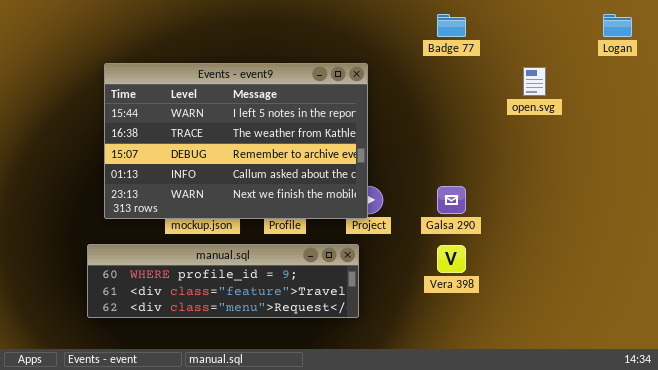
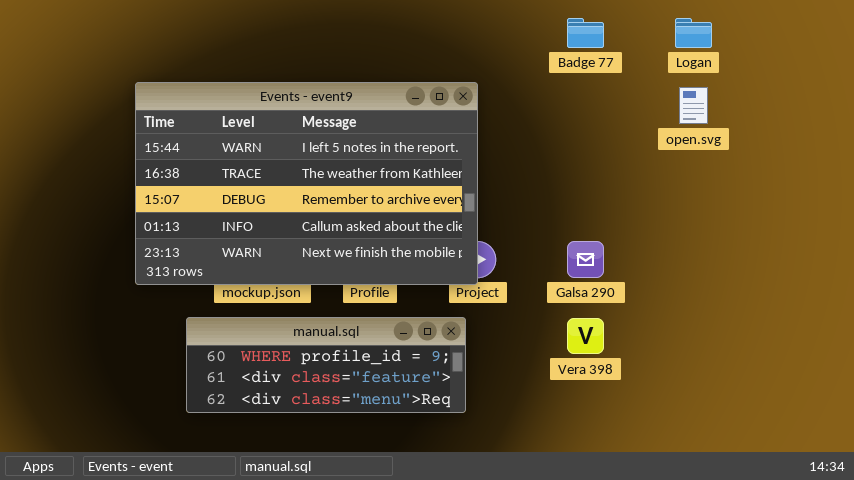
Logan: [603,14,632,37] -> [675,18,712,48], moved
manual.sql: [87,244,359,318] -> [186,317,466,413], resized

